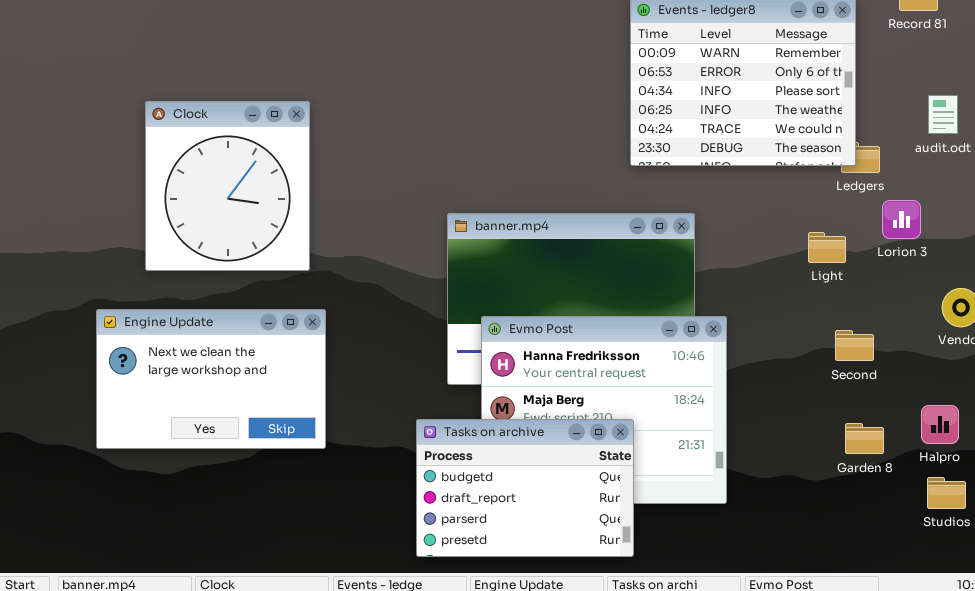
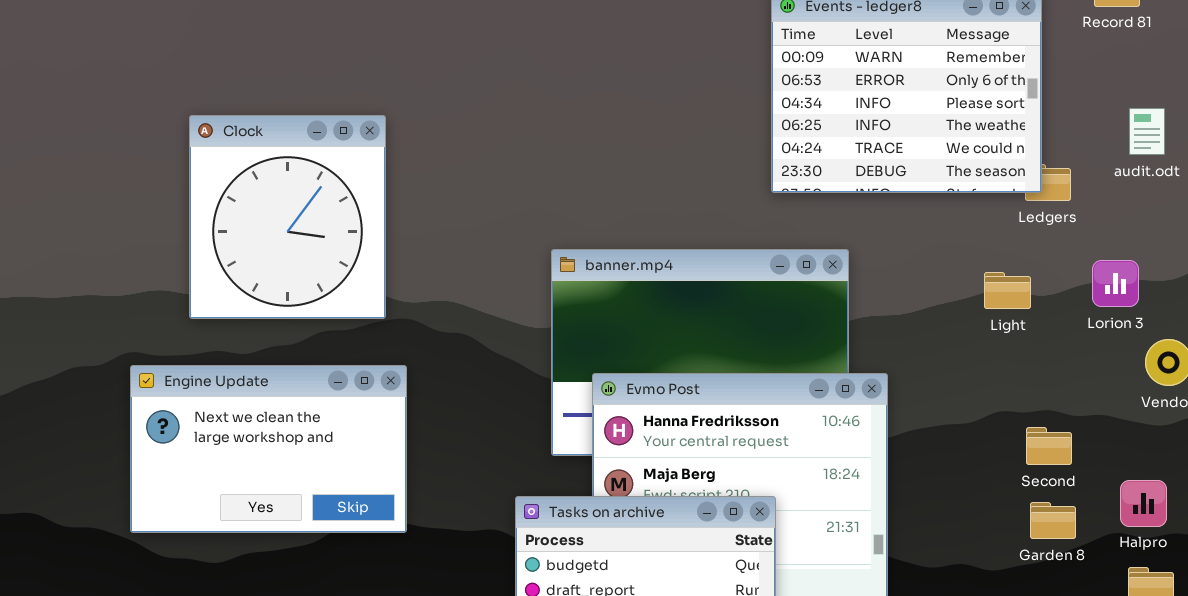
Lorion 3: [882,200,921,239] -> [1092,260,1139,307], moved
Second: [835,330,874,361] -> [1026,427,1072,465], moved

